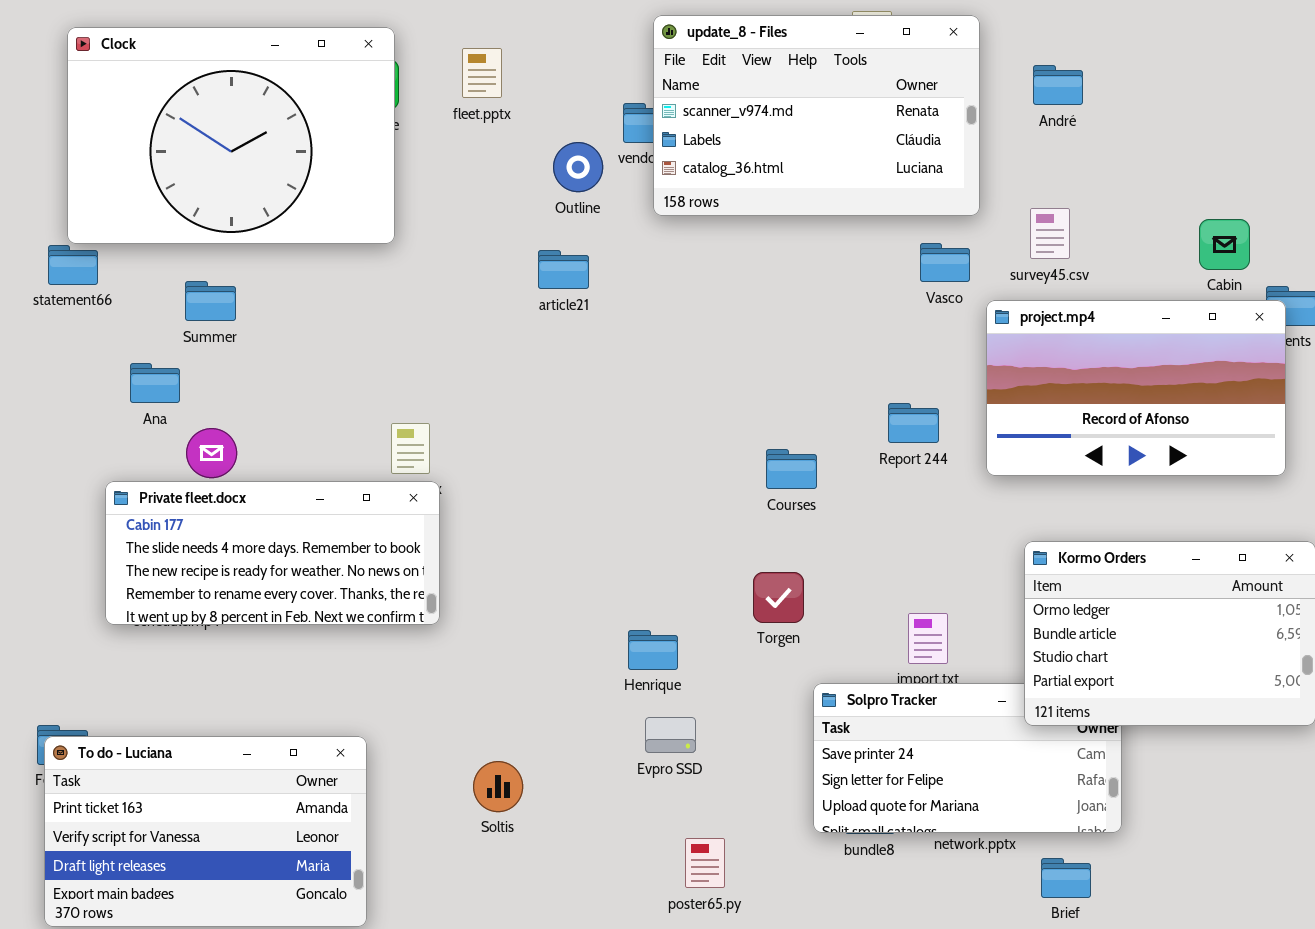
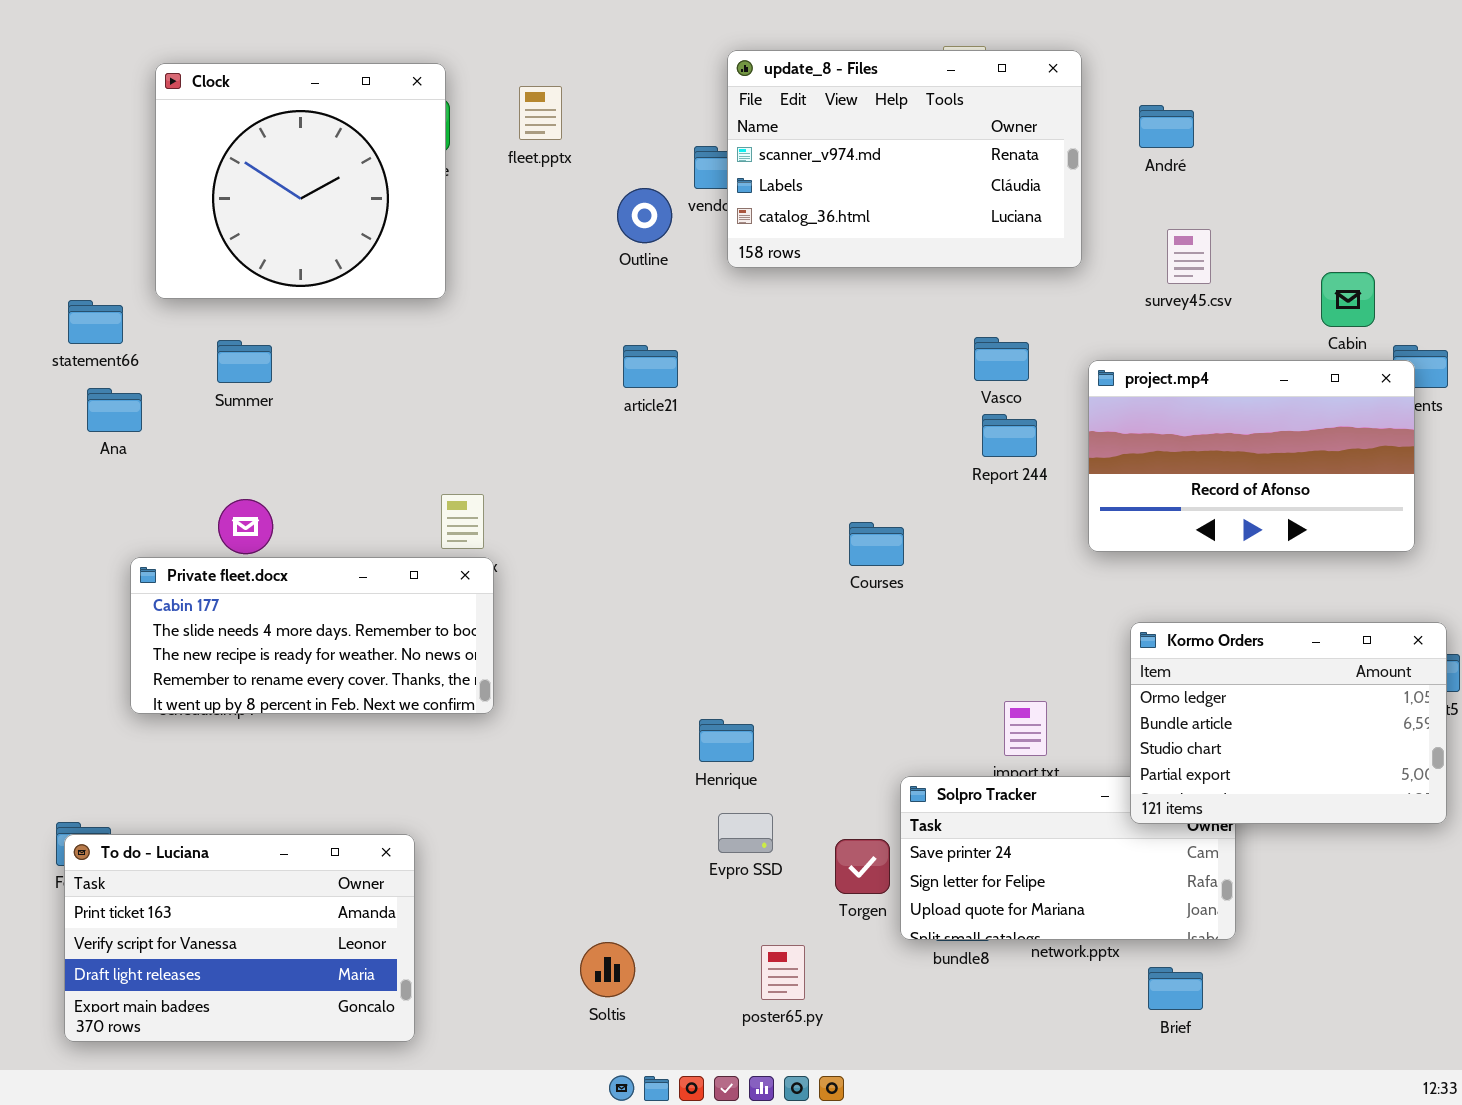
Clock: [67,27,395,244] -> [155,63,446,299], resized
survey45.csv: [1030,208,1070,259] -> [1167,229,1211,284], moved
Vasco: [920,243,970,282] -> [974,337,1029,381], moved
article21: [538,250,589,289] -> [623,345,678,388], moved
Ana: [130,363,180,403] -> [87,388,142,432], moved
Report 244: [888,403,939,443] -> [982,414,1037,457], moved
Torgen: [753,572,804,623] -> [835,839,890,894], moved
Soltis: [473,761,523,812] -> [580,942,635,997], moved

